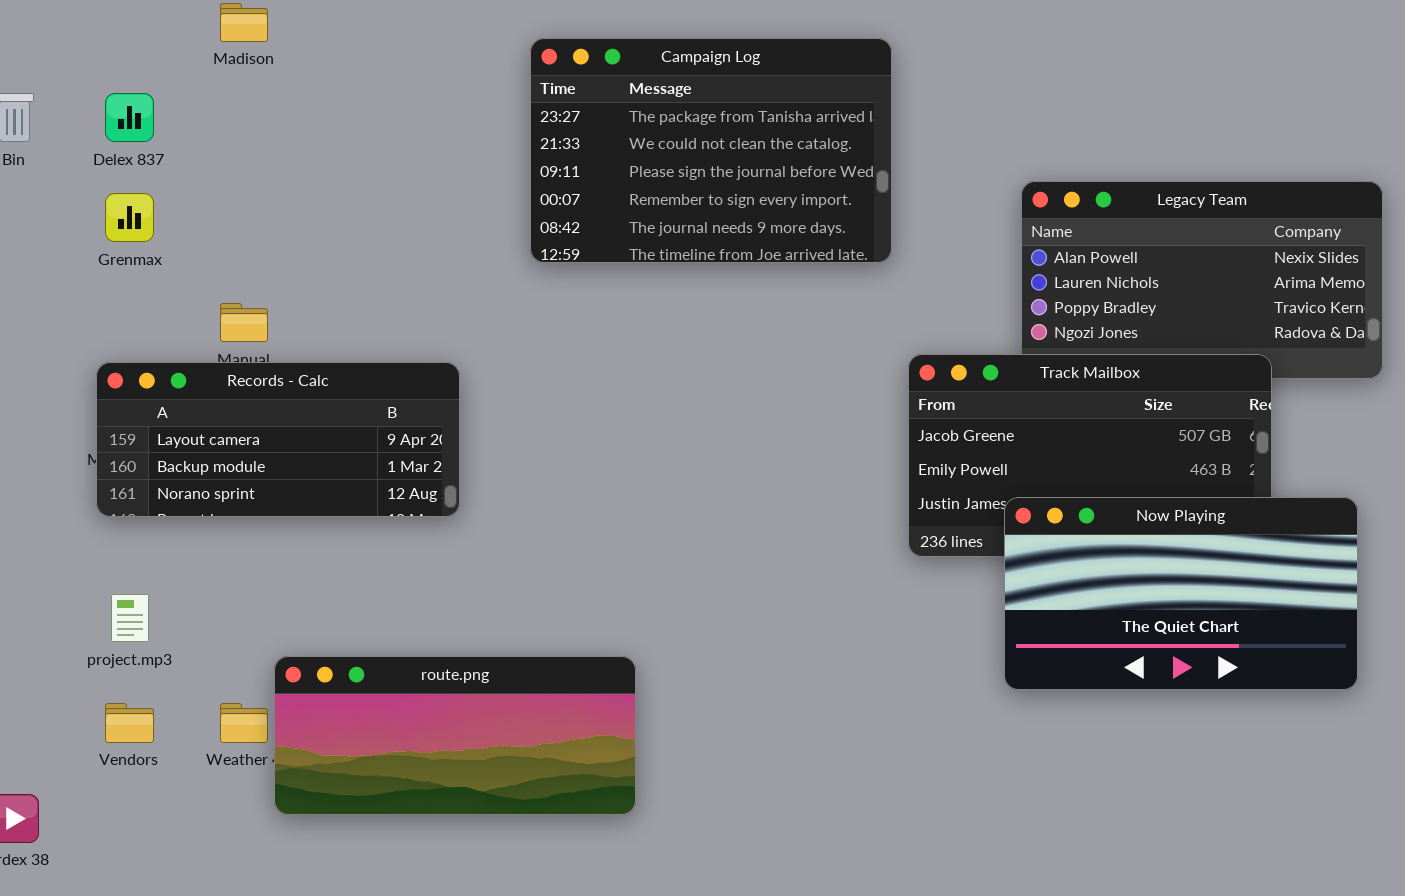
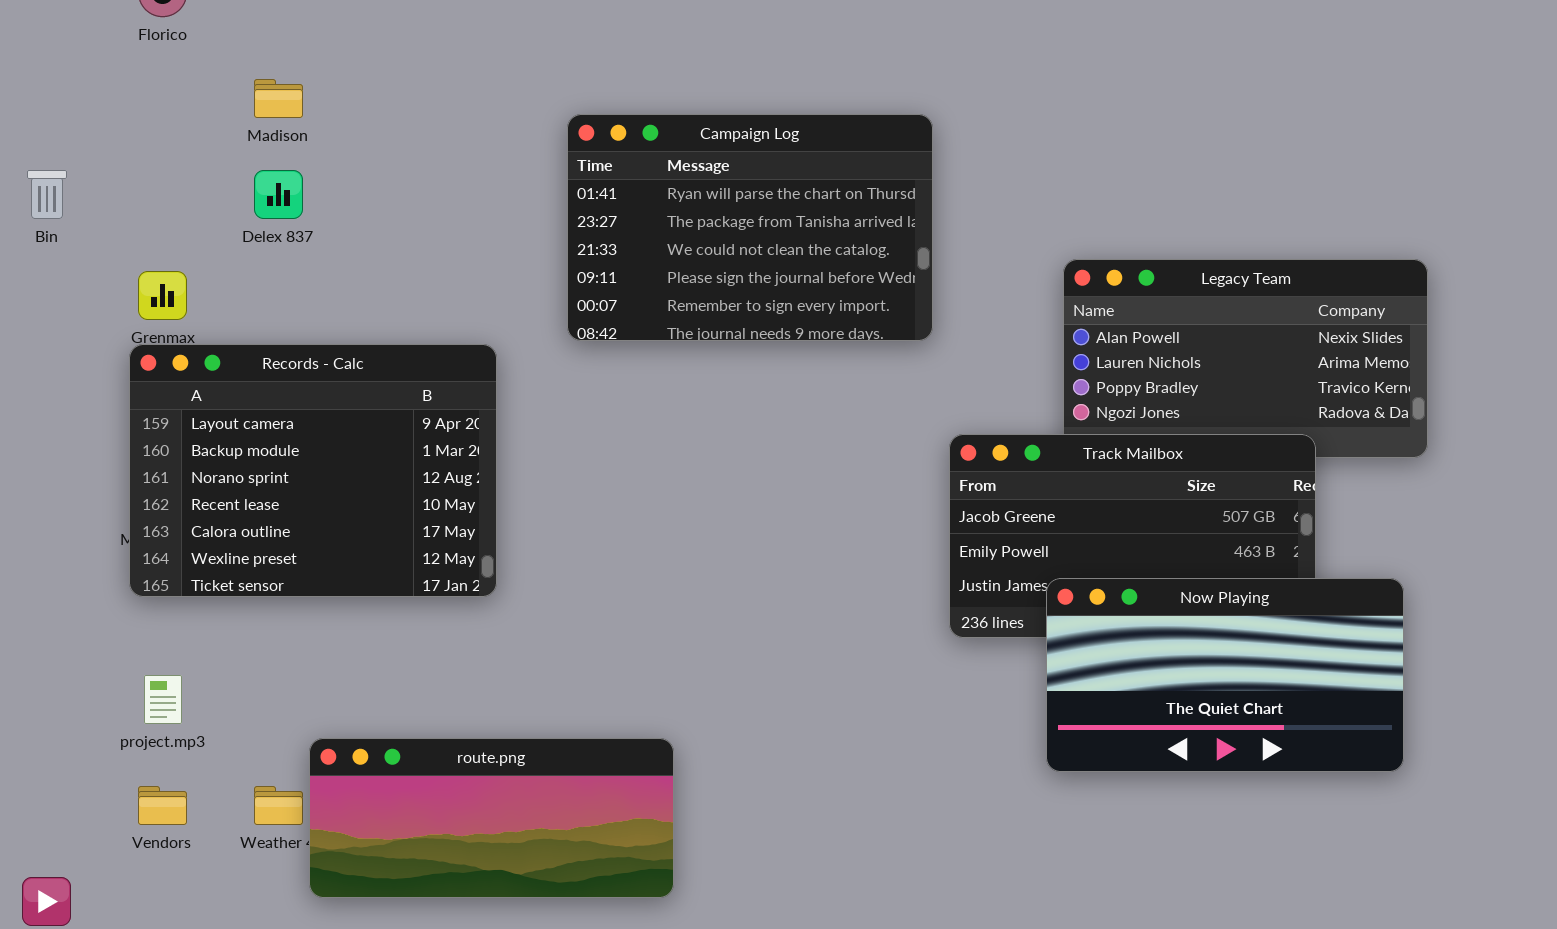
Campaign Log: [530,38,892,263] -> [567,114,933,341], scrolled up 1 row
Delex 837: [105,93,154,142] -> [254,170,303,219], moved
Records - Calc: [96,362,460,517] -> [129,344,497,597], resized

